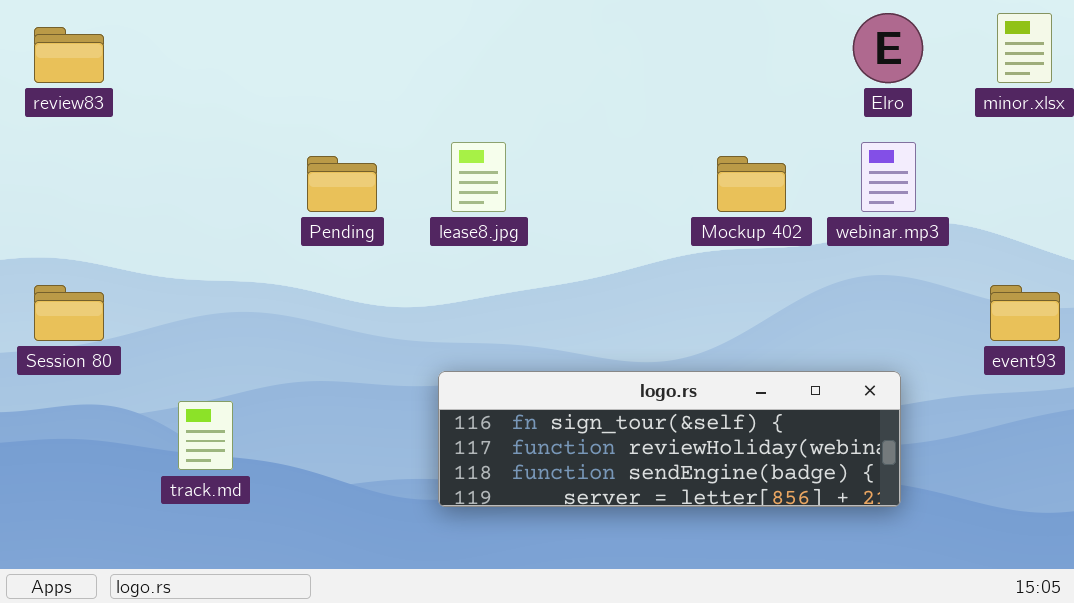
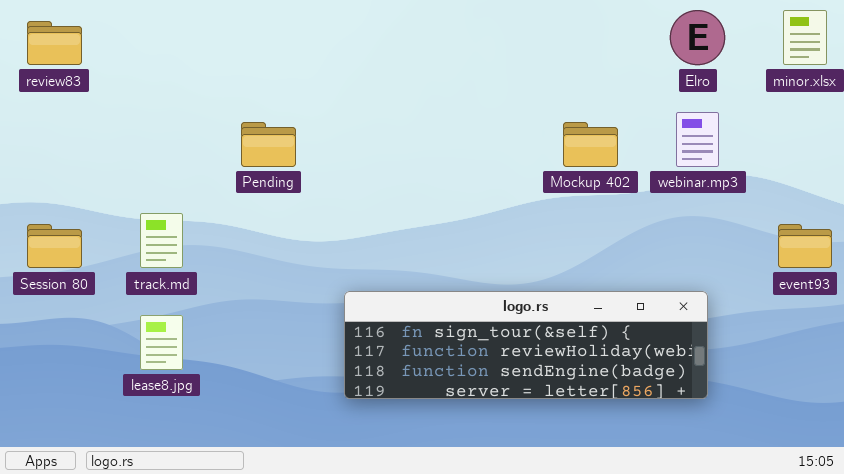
lease8.jpg: [451,142,506,212] -> [140,315,183,370], moved
track.md: [178,401,233,470] -> [140,213,183,268], moved

